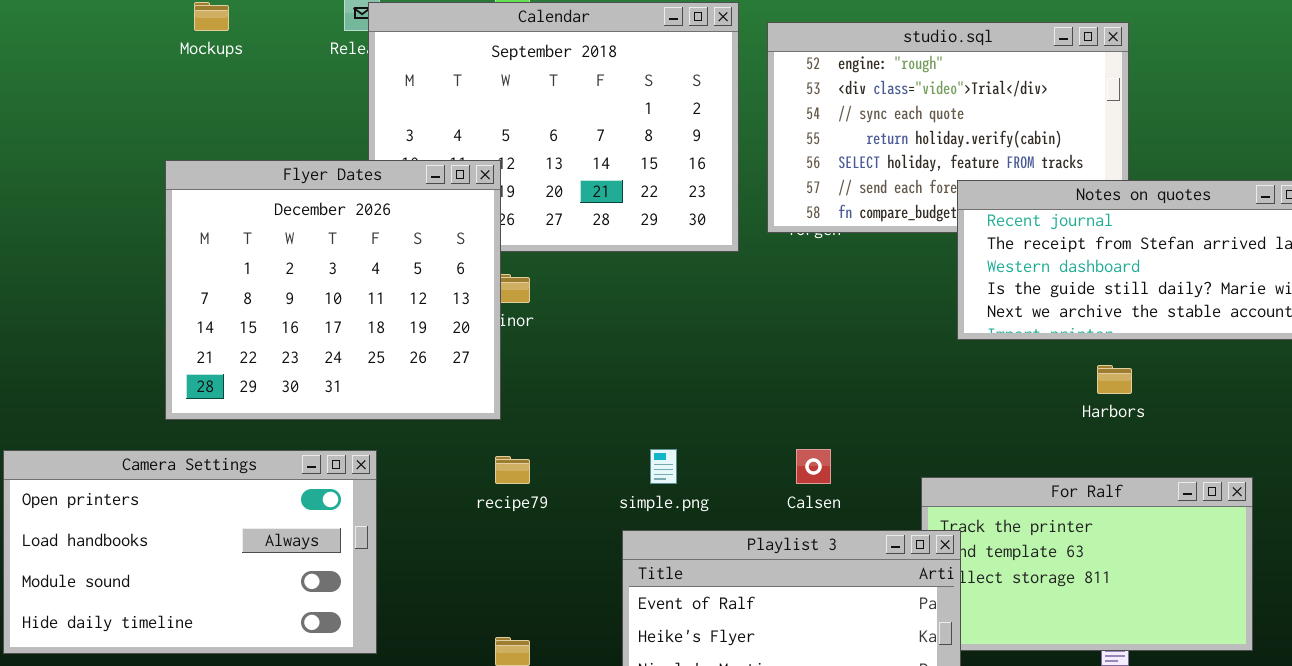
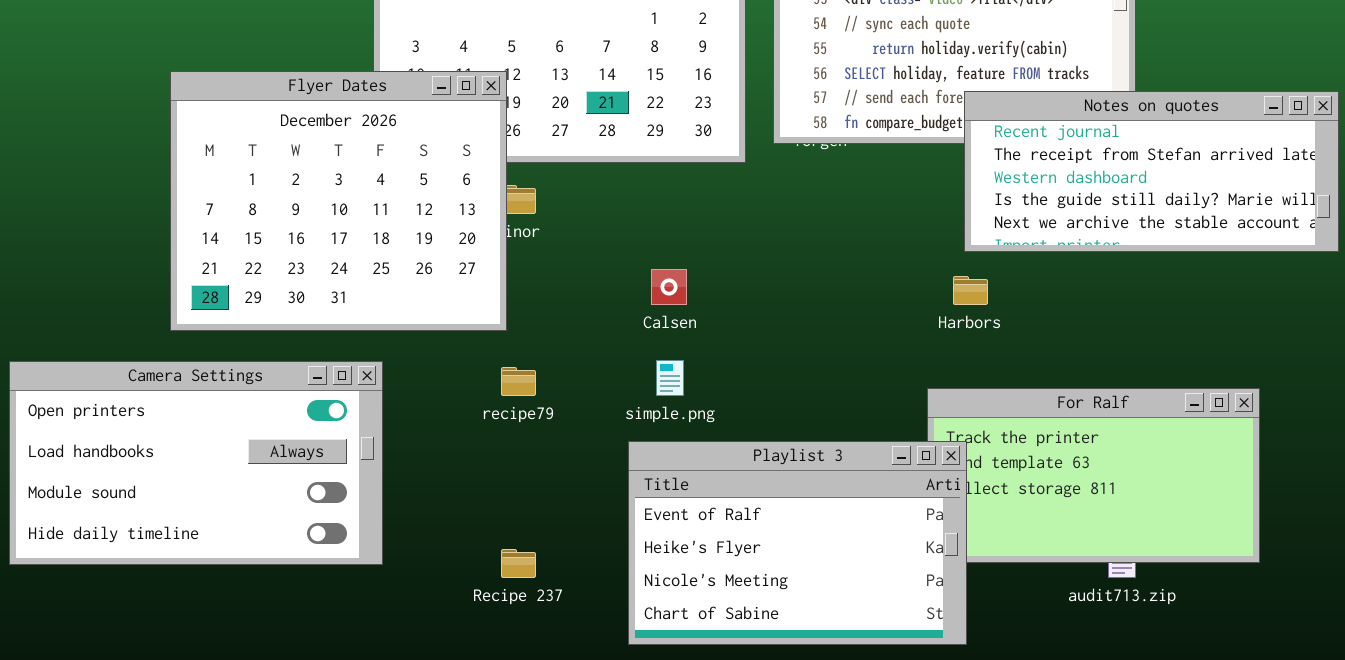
Harbors: [1097,365,1132,394] -> [953,276,988,305], moved
Calsen: [796,449,831,484] -> [651,269,687,305], moved

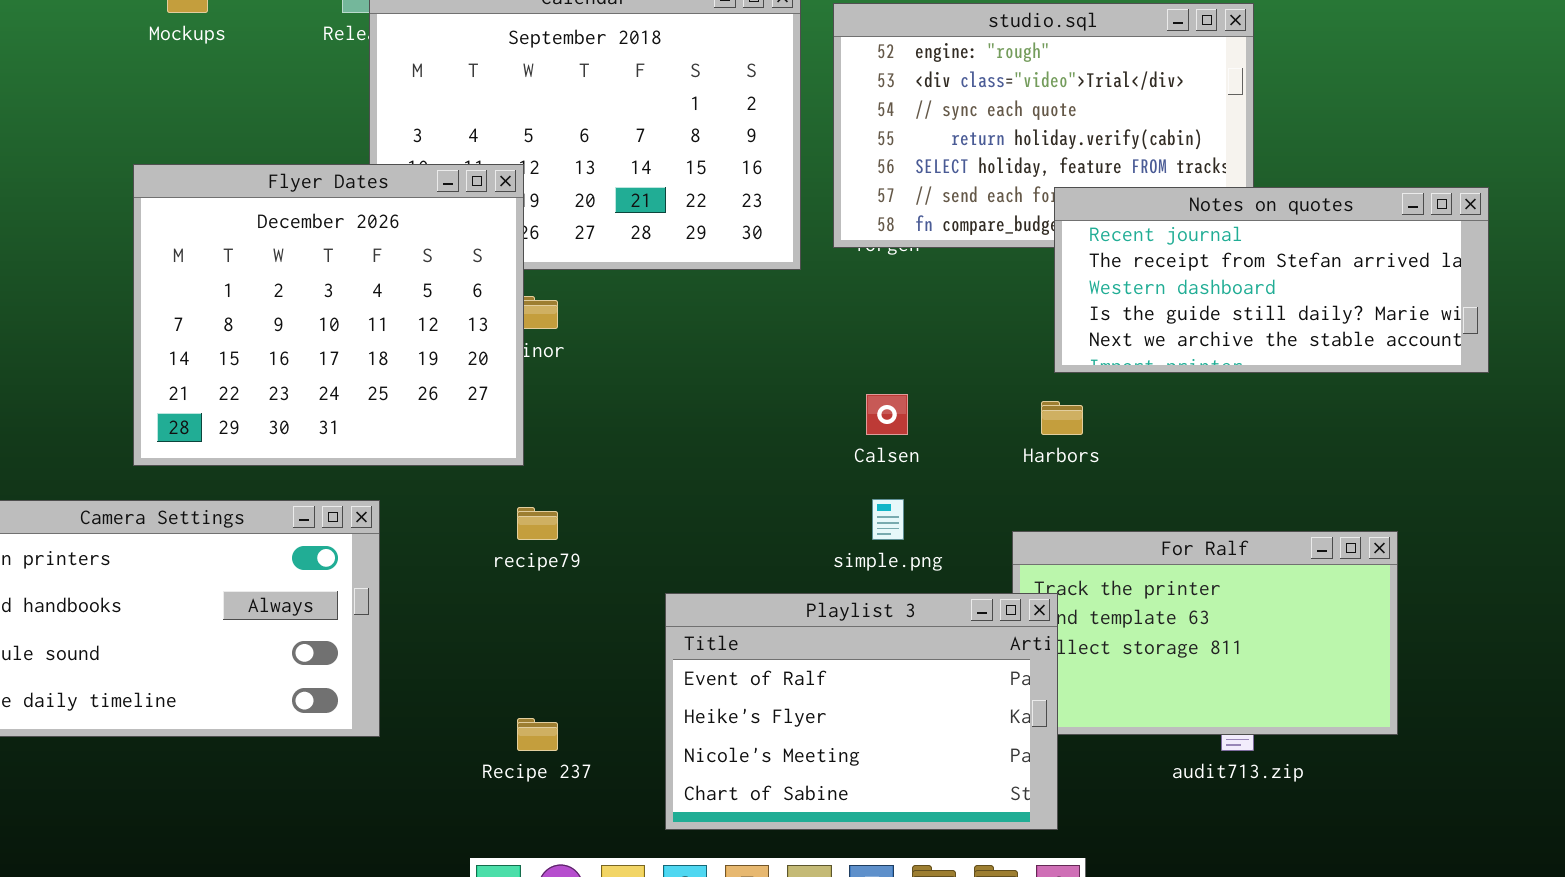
Calsen: [651,269,687,305] -> [866,394,908,435], moved
simple.png: [656,360,684,396] -> [872,499,904,540], moved

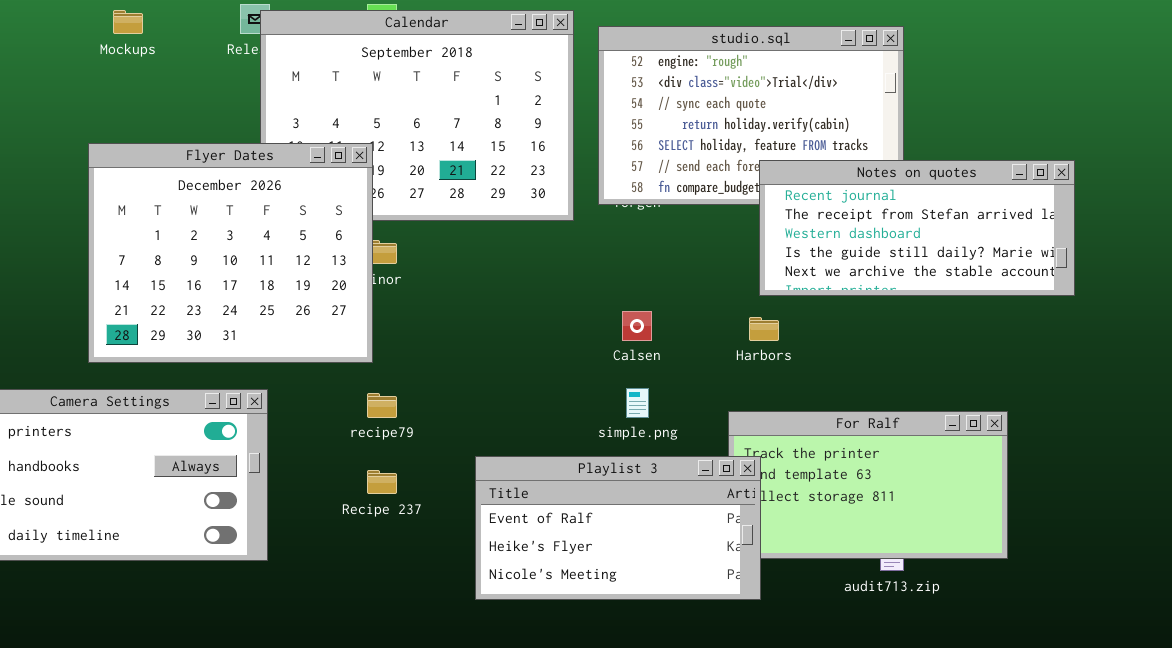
Playlist 3: [665,593,1058,830] -> [475,456,761,600], resized
Recipe 237: [517,718,558,751] -> [367,470,397,494], moved

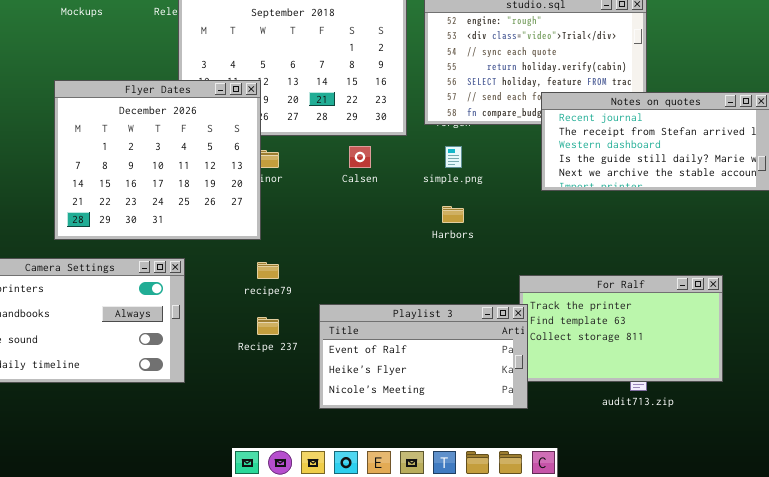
Calsen: [622,311,652,341] -> [349,146,371,168], moved
Harbors: [749,317,779,341] -> [442,206,464,223], moved
simple.png: [626,388,649,418] -> [445,146,462,168], moved
Playlist 3: [475,456,761,600] -> [319,304,528,409], moved

